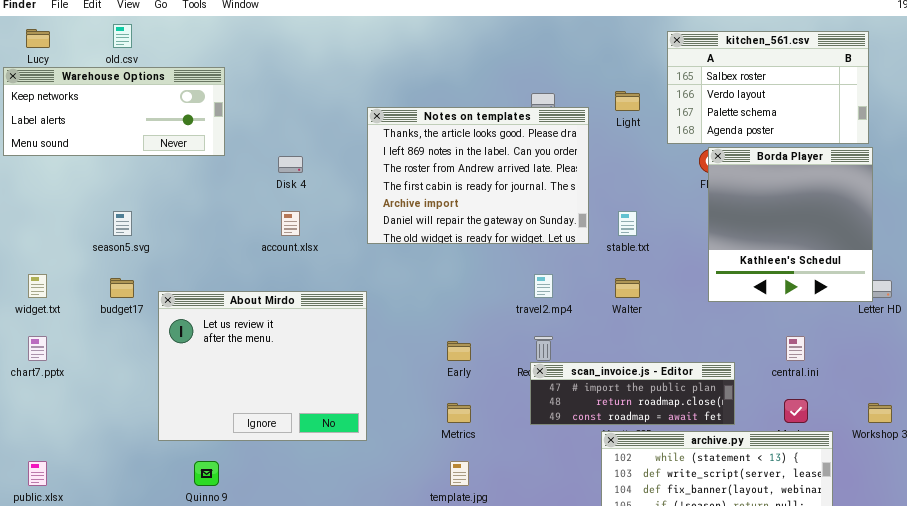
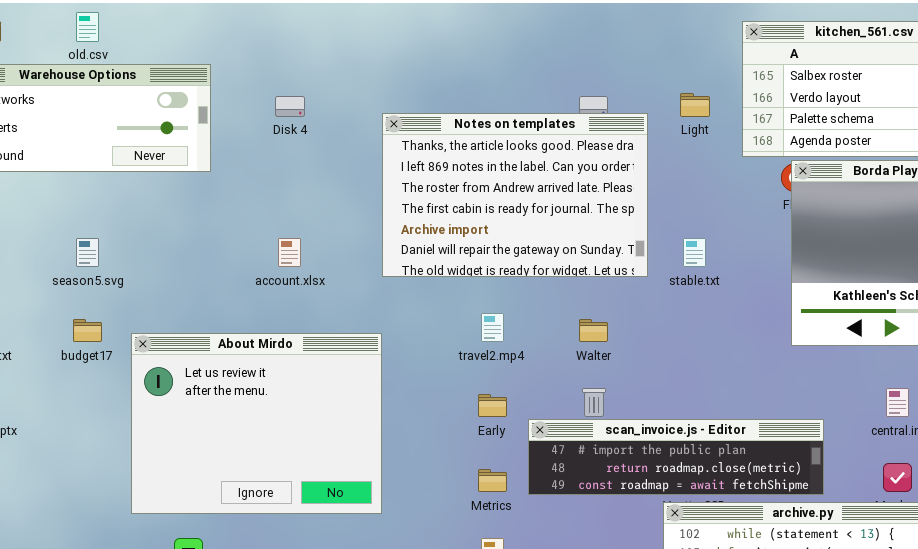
Disk 4: [278,156,303,173] -> [275,96,305,117], moved
travel2.mp4: [534,274,553,298] -> [481,313,504,342], moved
Walter: [615,278,640,298] -> [579,319,608,342], moved
scan_invoice.js - Editor: [530,362,735,425] -> [528,419,824,495], resized

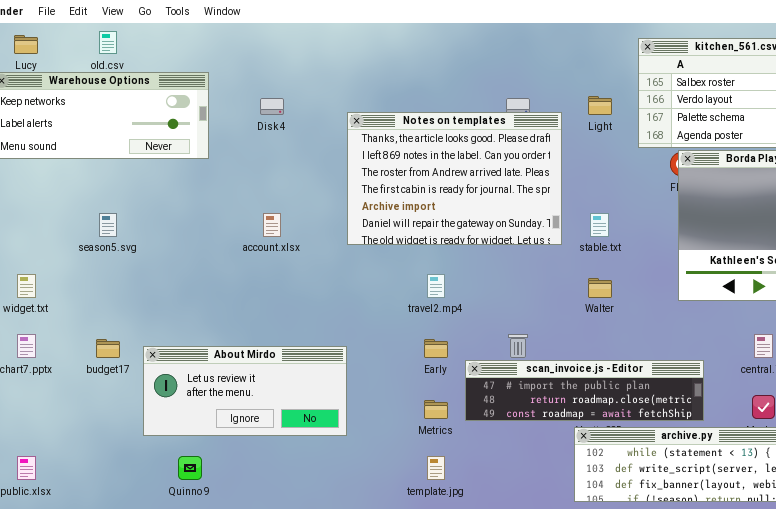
budget17: [73,319,102,342] -> [96,339,120,358], moved
Walter: [579,319,608,342] -> [588,278,612,298], moved
About Mirdo: [131,333,382,514] -> [143,346,347,436], resized

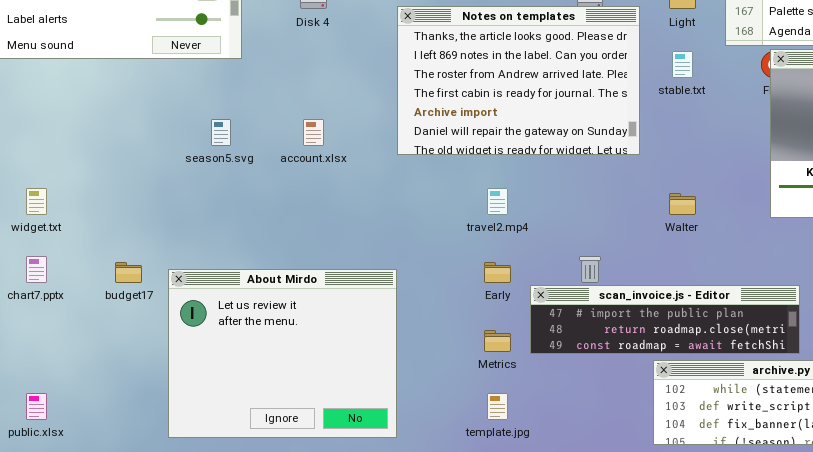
season5.svg: [99,213,117,237] -> [211,119,231,146], moved
stable.txt: [590,213,609,237] -> [672,51,693,78], moved
About Mirdo: [143,346,347,436] -> [168,269,397,438], resized

